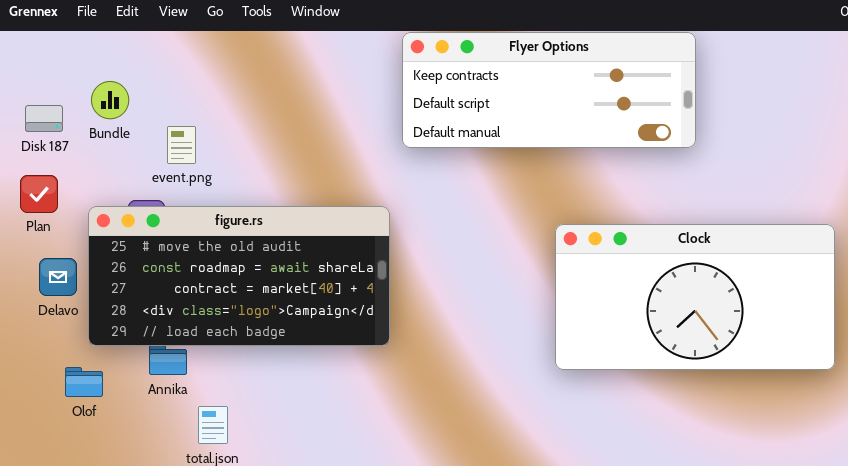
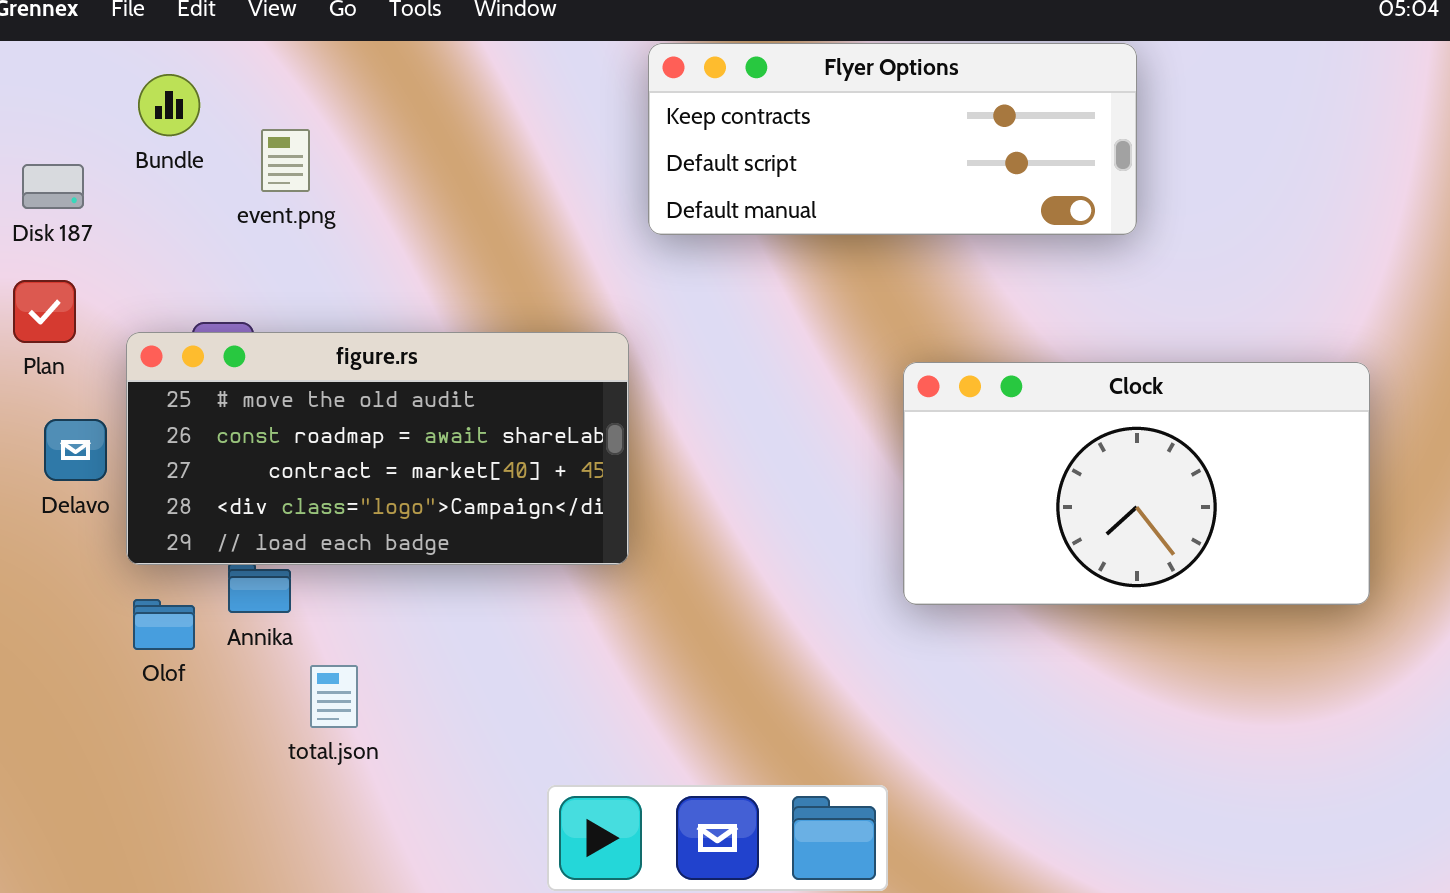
Bundle: [91,81,129,119] -> [138,74,200,136], moved
event.png: [167,126,196,164] -> [261,129,310,192], moved
Olof: [65,367,103,397] -> [133,599,195,650], moved

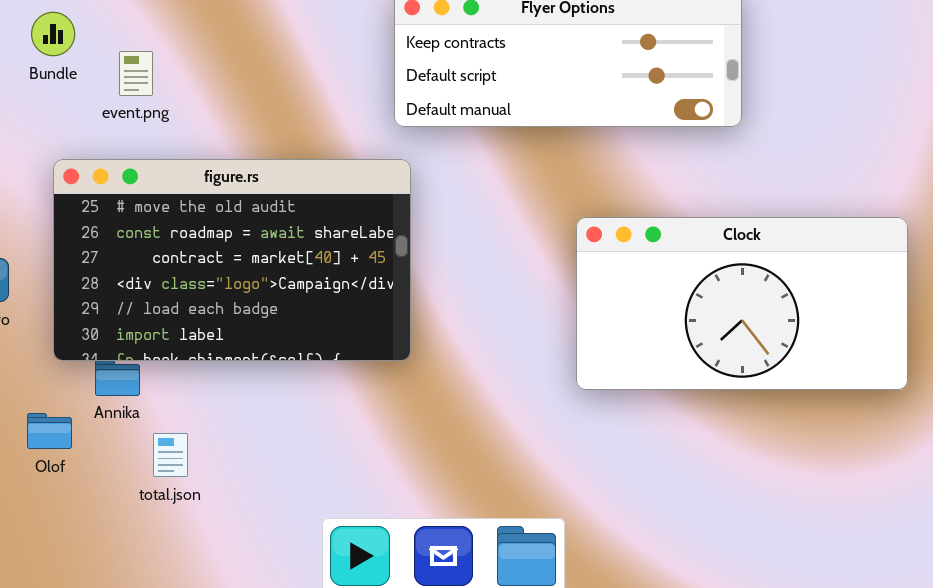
figure.rs: [126,332,629,565] -> [53,159,411,361], moved, resized
Olof: [133,599,195,650] -> [27,413,72,449], moved

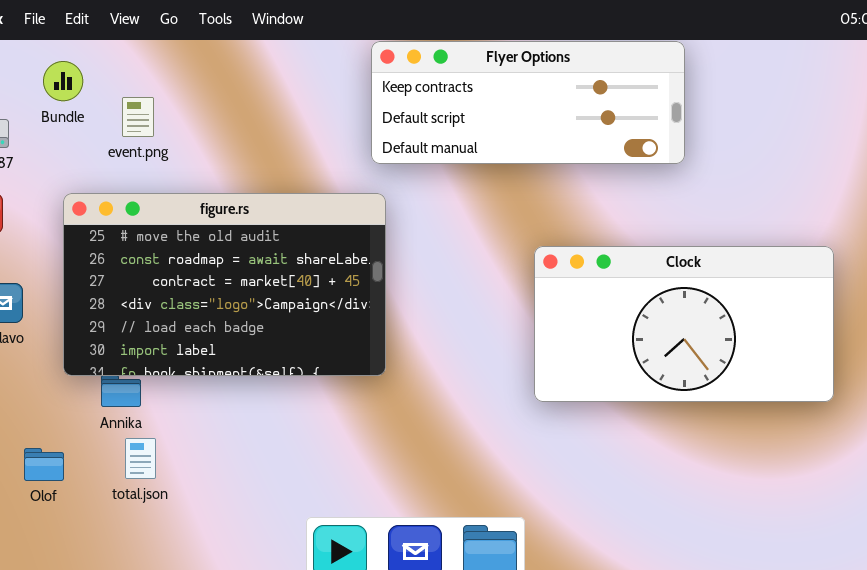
Olof: [27,413,72,449] -> [24,448,64,481], moved
total.json: [153,433,188,477] -> [125,438,156,479], moved

